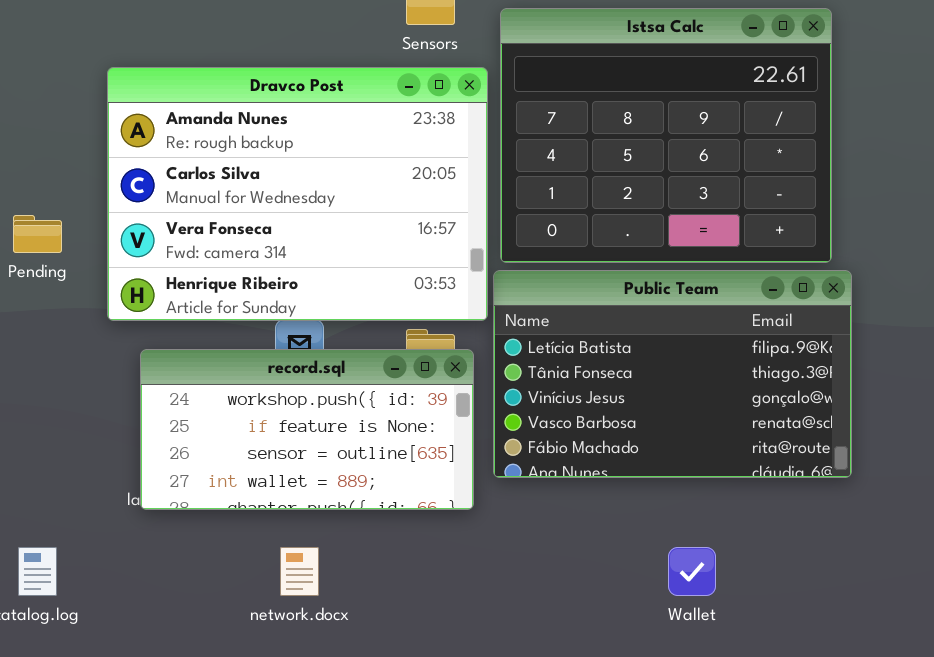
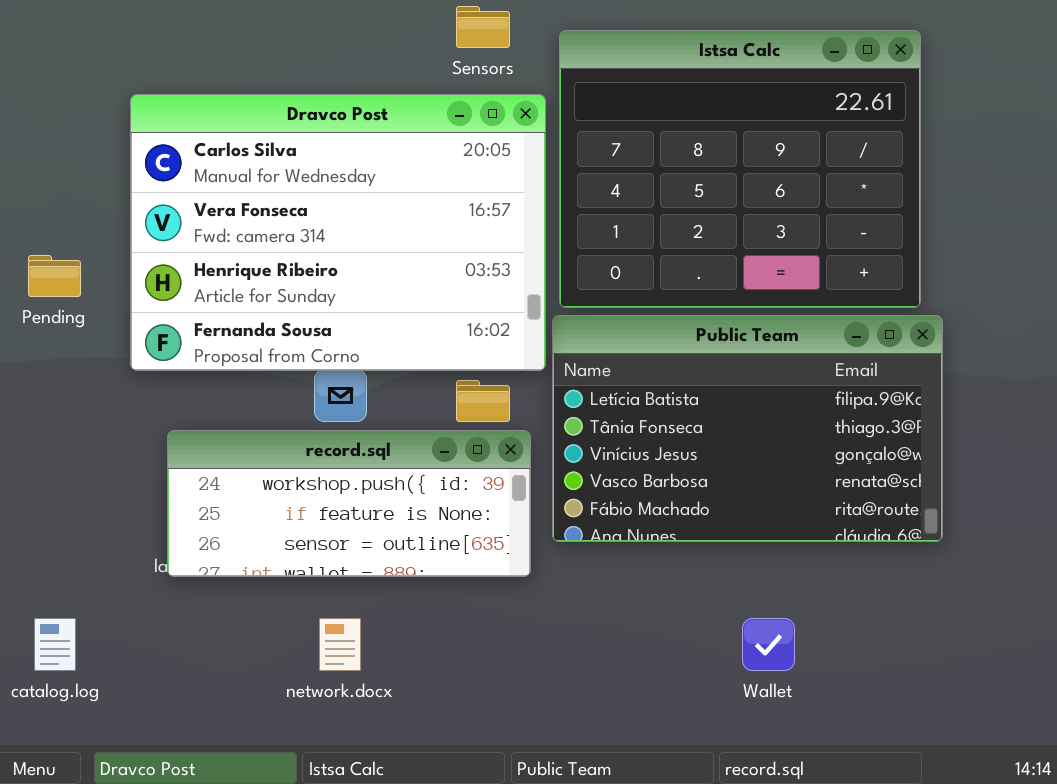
Dravco Post: [107,67,488,321] -> [130,94,546,371], scrolled down 1 row
record.sql: [140,349,474,510] -> [167,430,531,577], resized

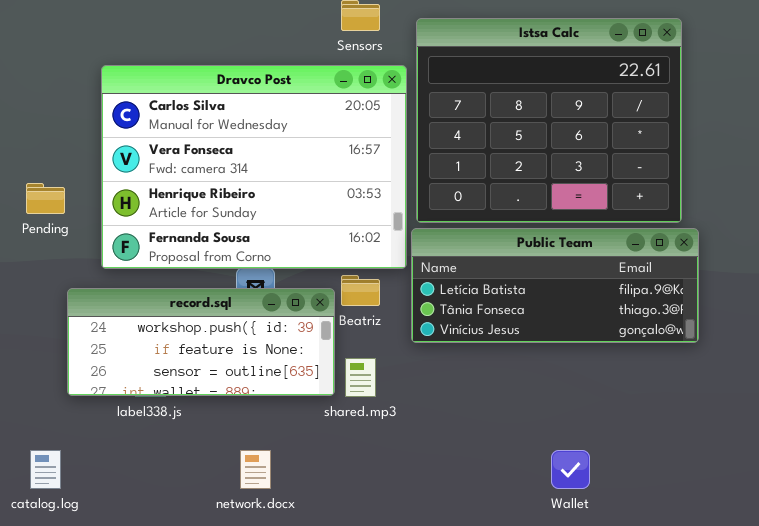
Public Team: [552,315,943,542] -> [411,228,699,343], resized
record.sql: [167,430,531,577] -> [67,288,335,396], moved

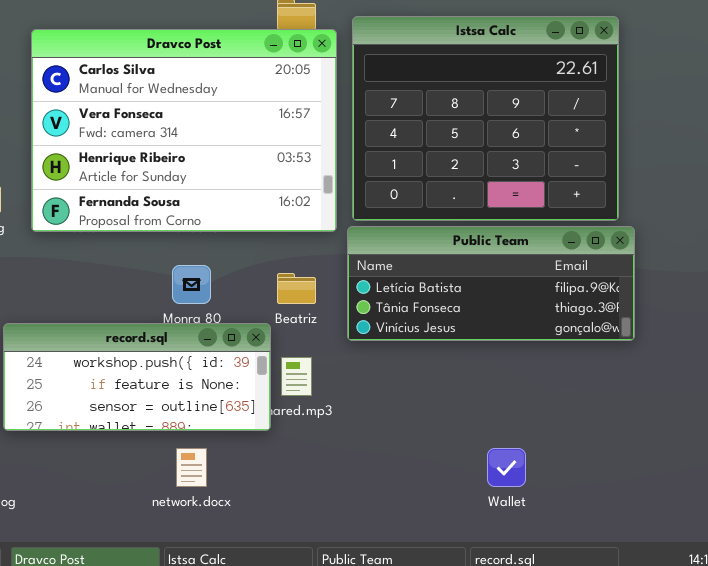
Dravco Post: [101,65,407,269] -> [31,29,337,232], moved
record.sql: [67,288,335,396] -> [3,323,271,431], moved

